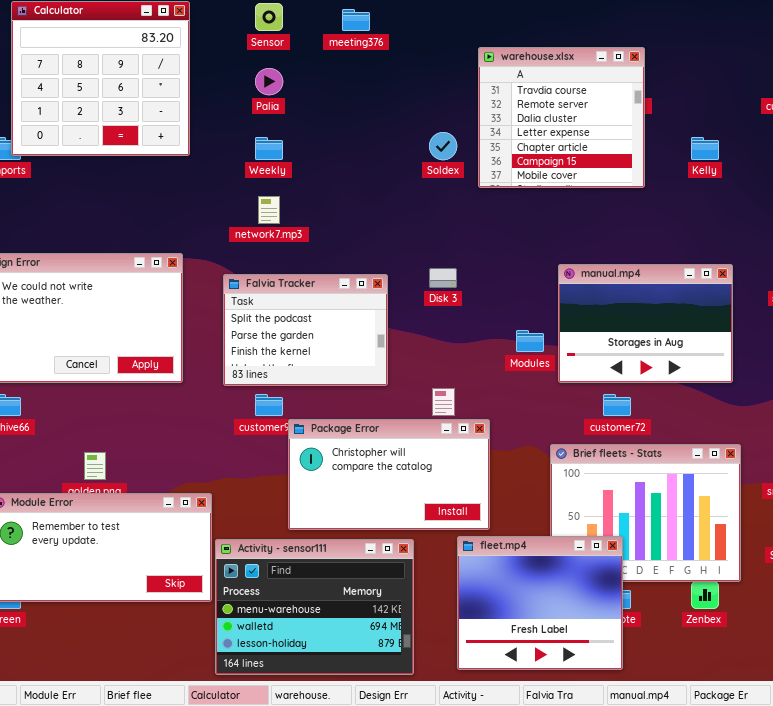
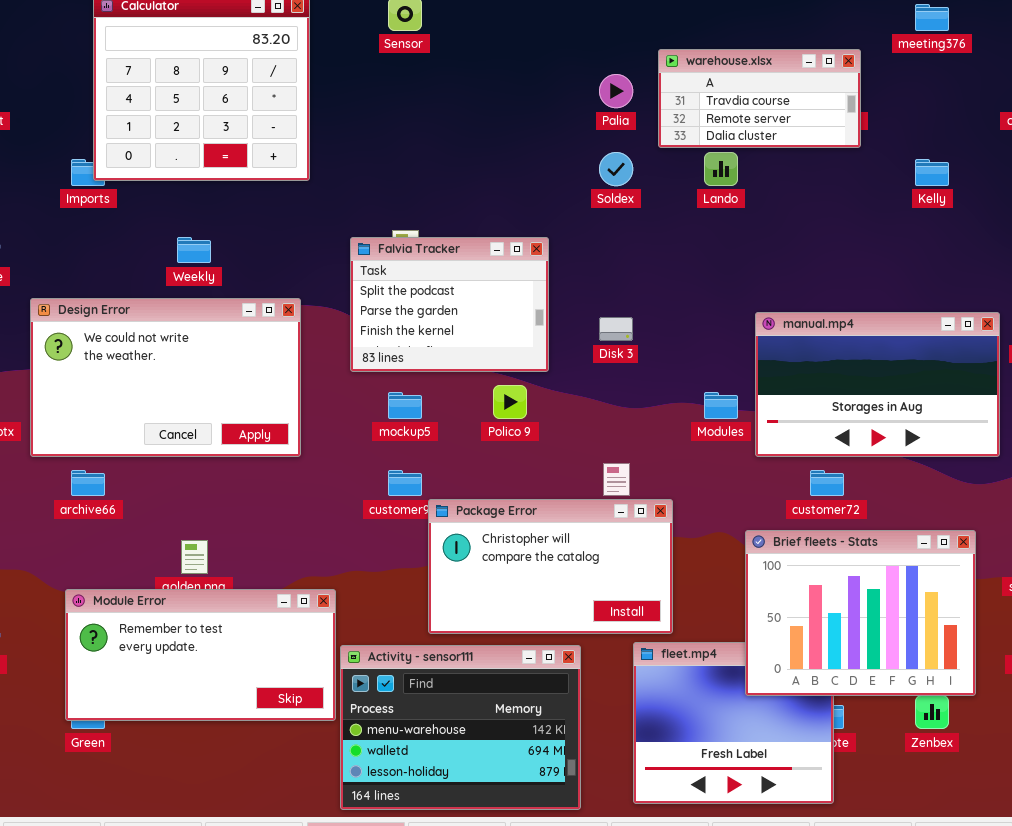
meeting376: [342,9,370,31] -> [915,4,949,31], moved
warehouse.xlsx: [478,47,645,188] -> [658,49,861,148], resized
Palia: [255,68,283,95] -> [599,74,633,108], moved
Weekly: [255,137,283,160] -> [177,237,211,263], moved
manual.mp4: [558,264,733,383] -> [755,312,1000,457], resized
Falvia Tracker: [223,274,388,386] -> [350,237,549,372], moved
Brief fleets - Stats: [550,444,741,582] -> [745,530,976,696], raised

